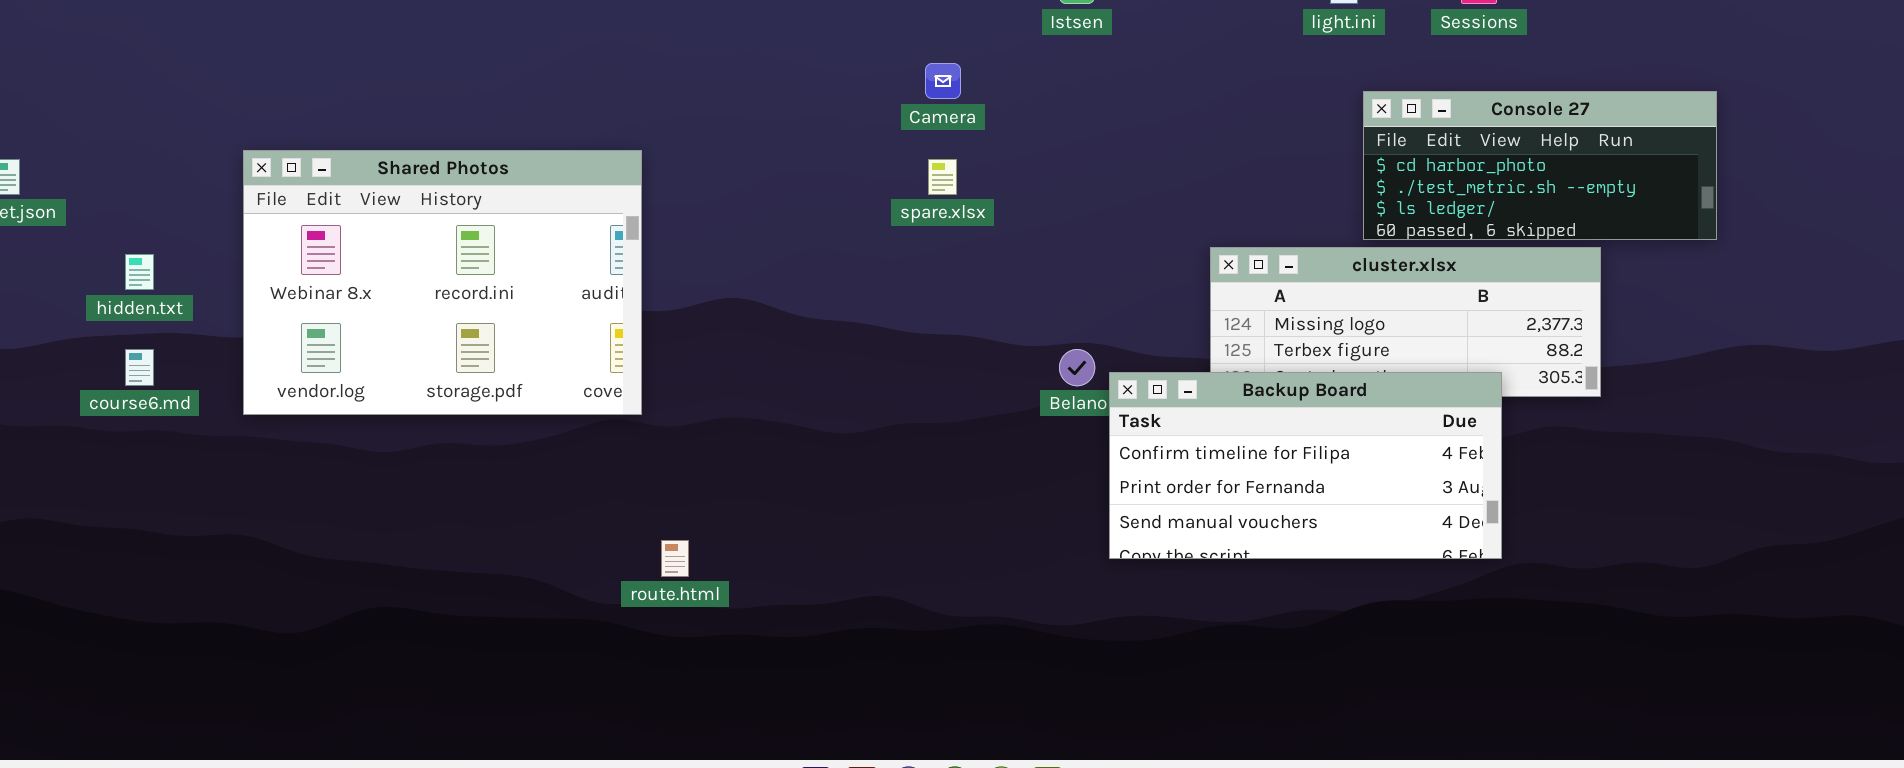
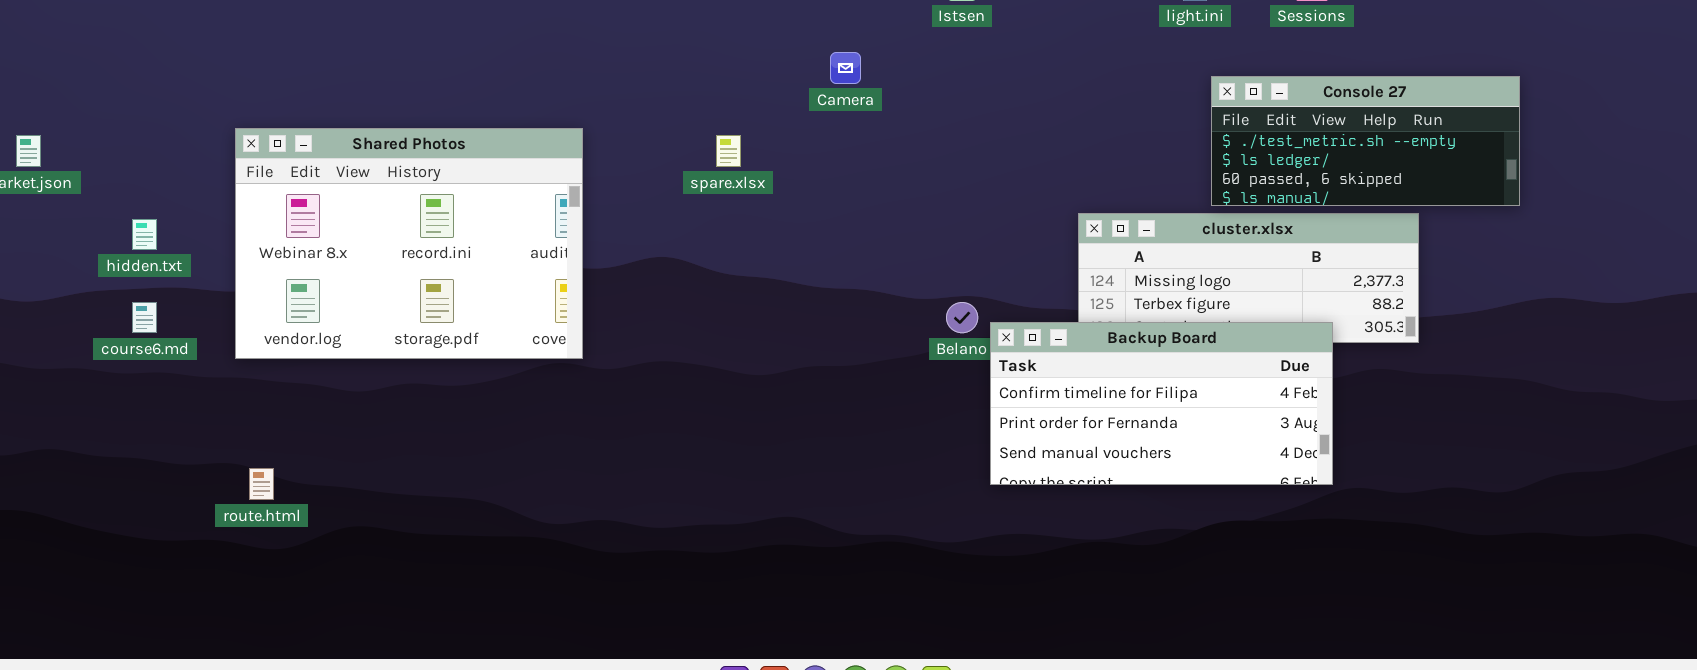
Console 27: [1363,91,1717,240] -> [1211,76,1520,206], scrolled down 1 row
spare.xlsx: [928,159,957,195] -> [716,135,741,167], moved
route.html: [661,540,689,577] -> [249,468,274,500], moved

